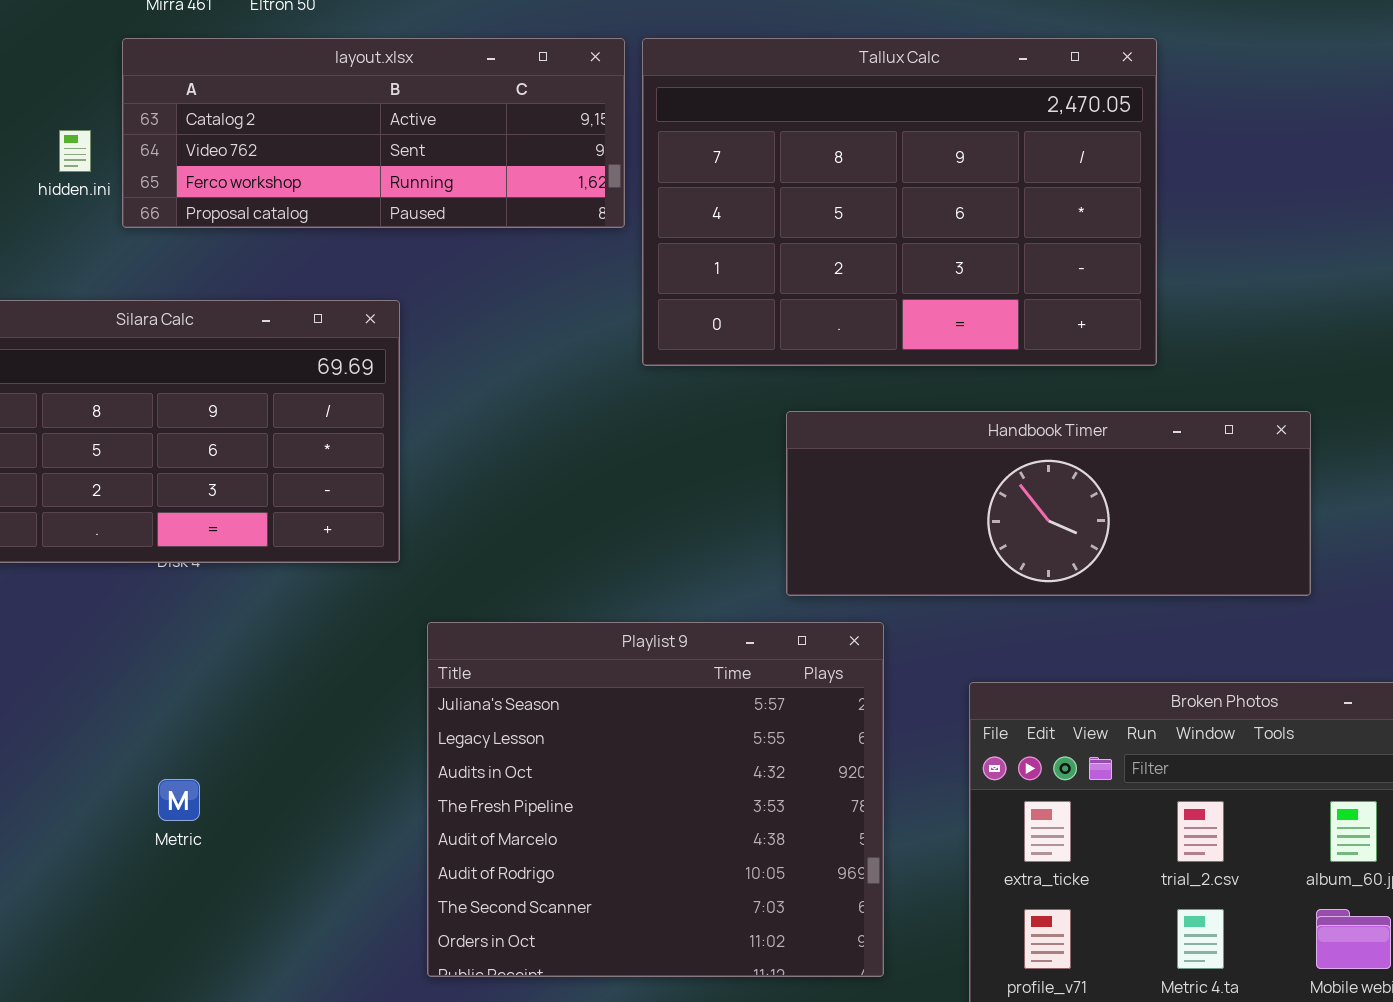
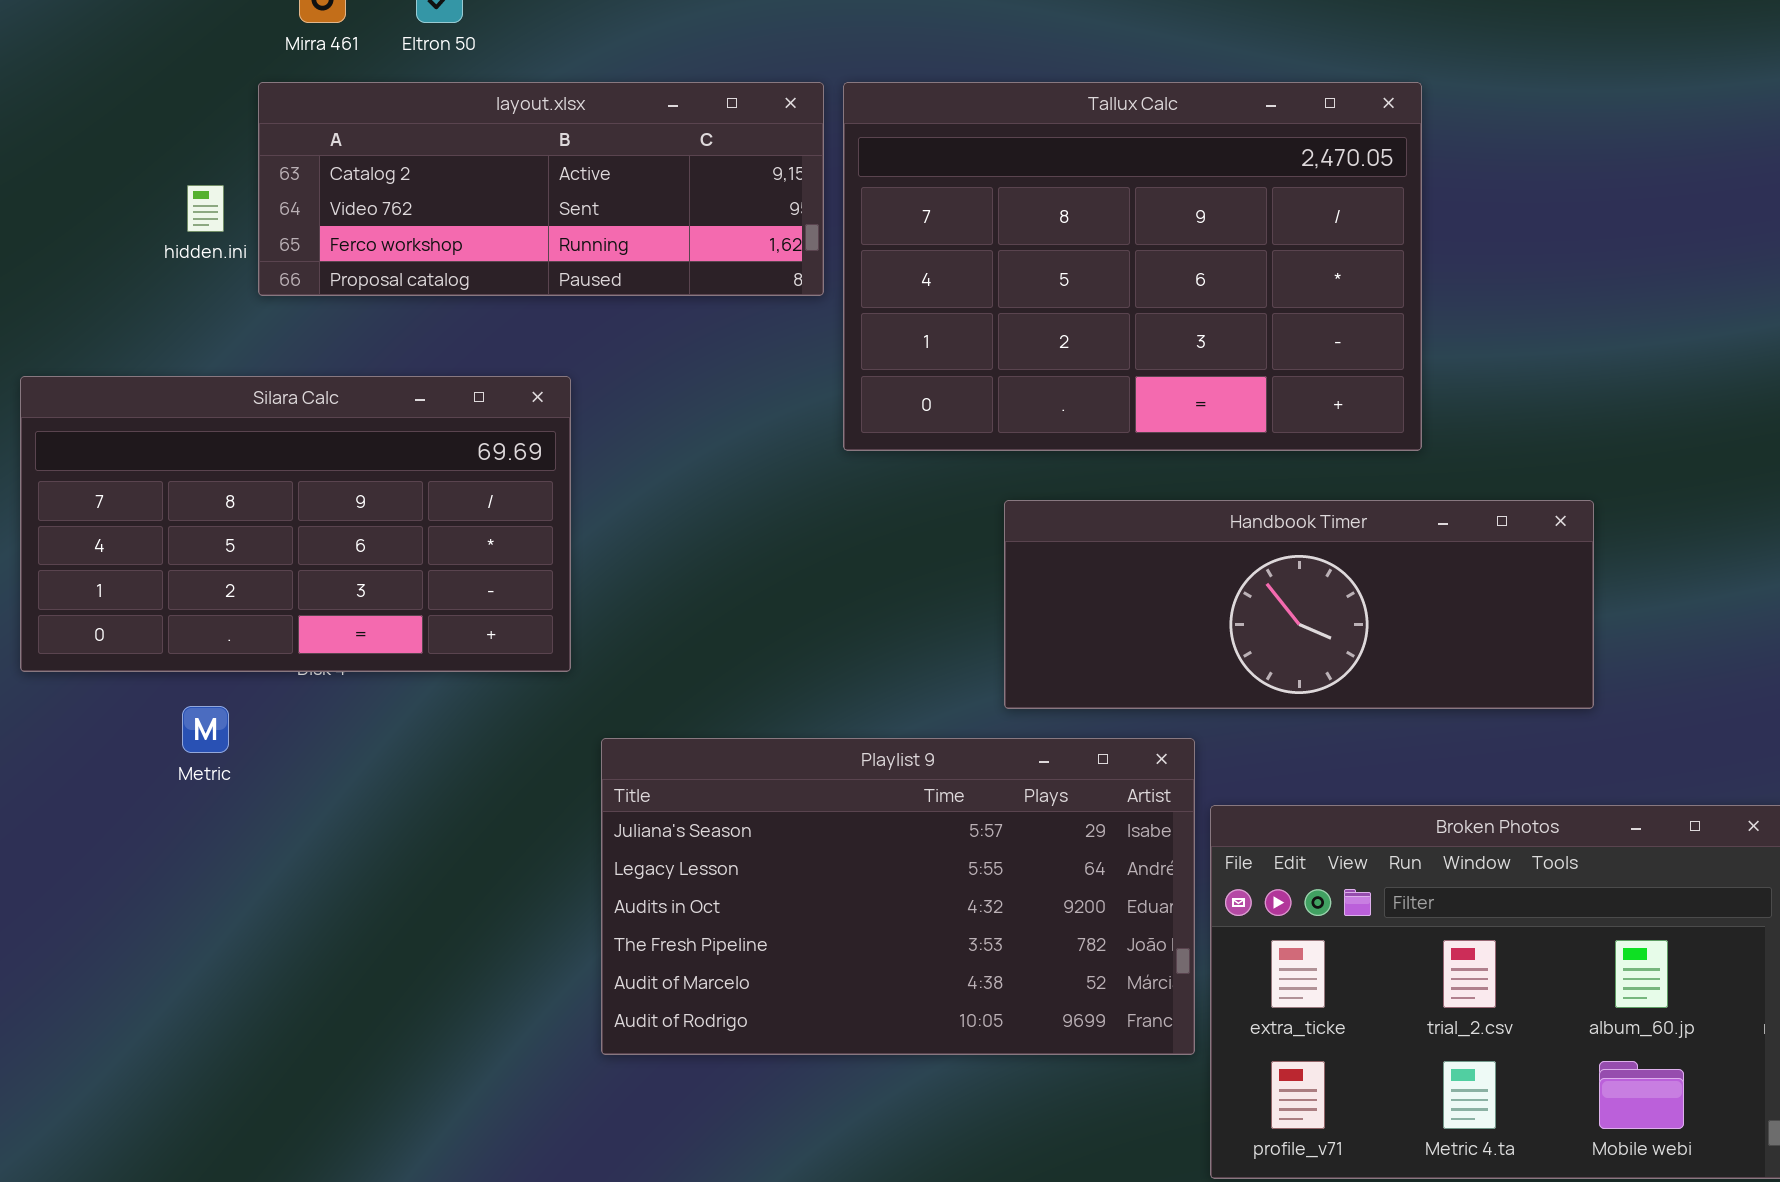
Playlist 9: [427,622,884,977] -> [601,738,1195,1055], resized
Metric: [158,779,200,821] -> [182,706,229,753], moved

